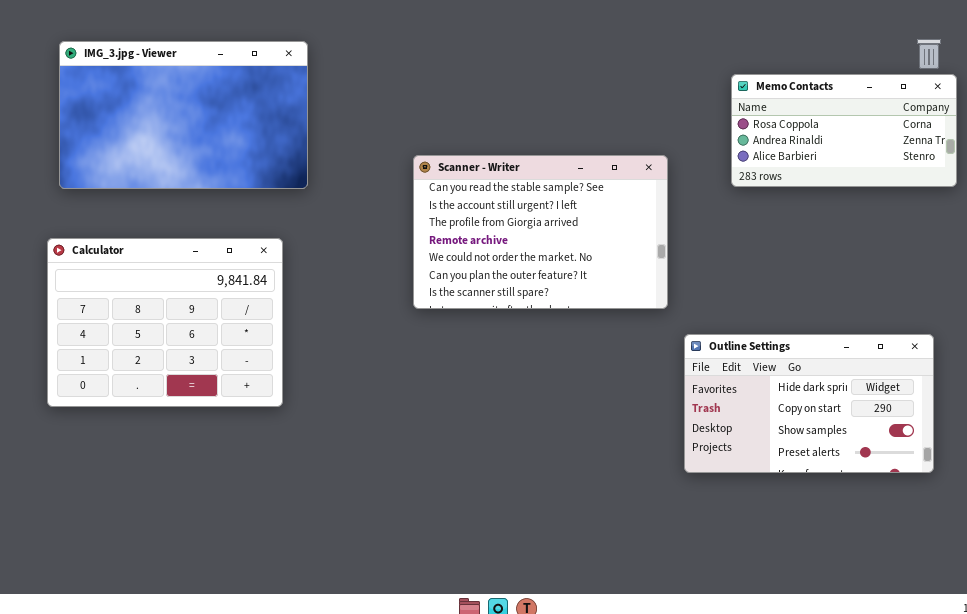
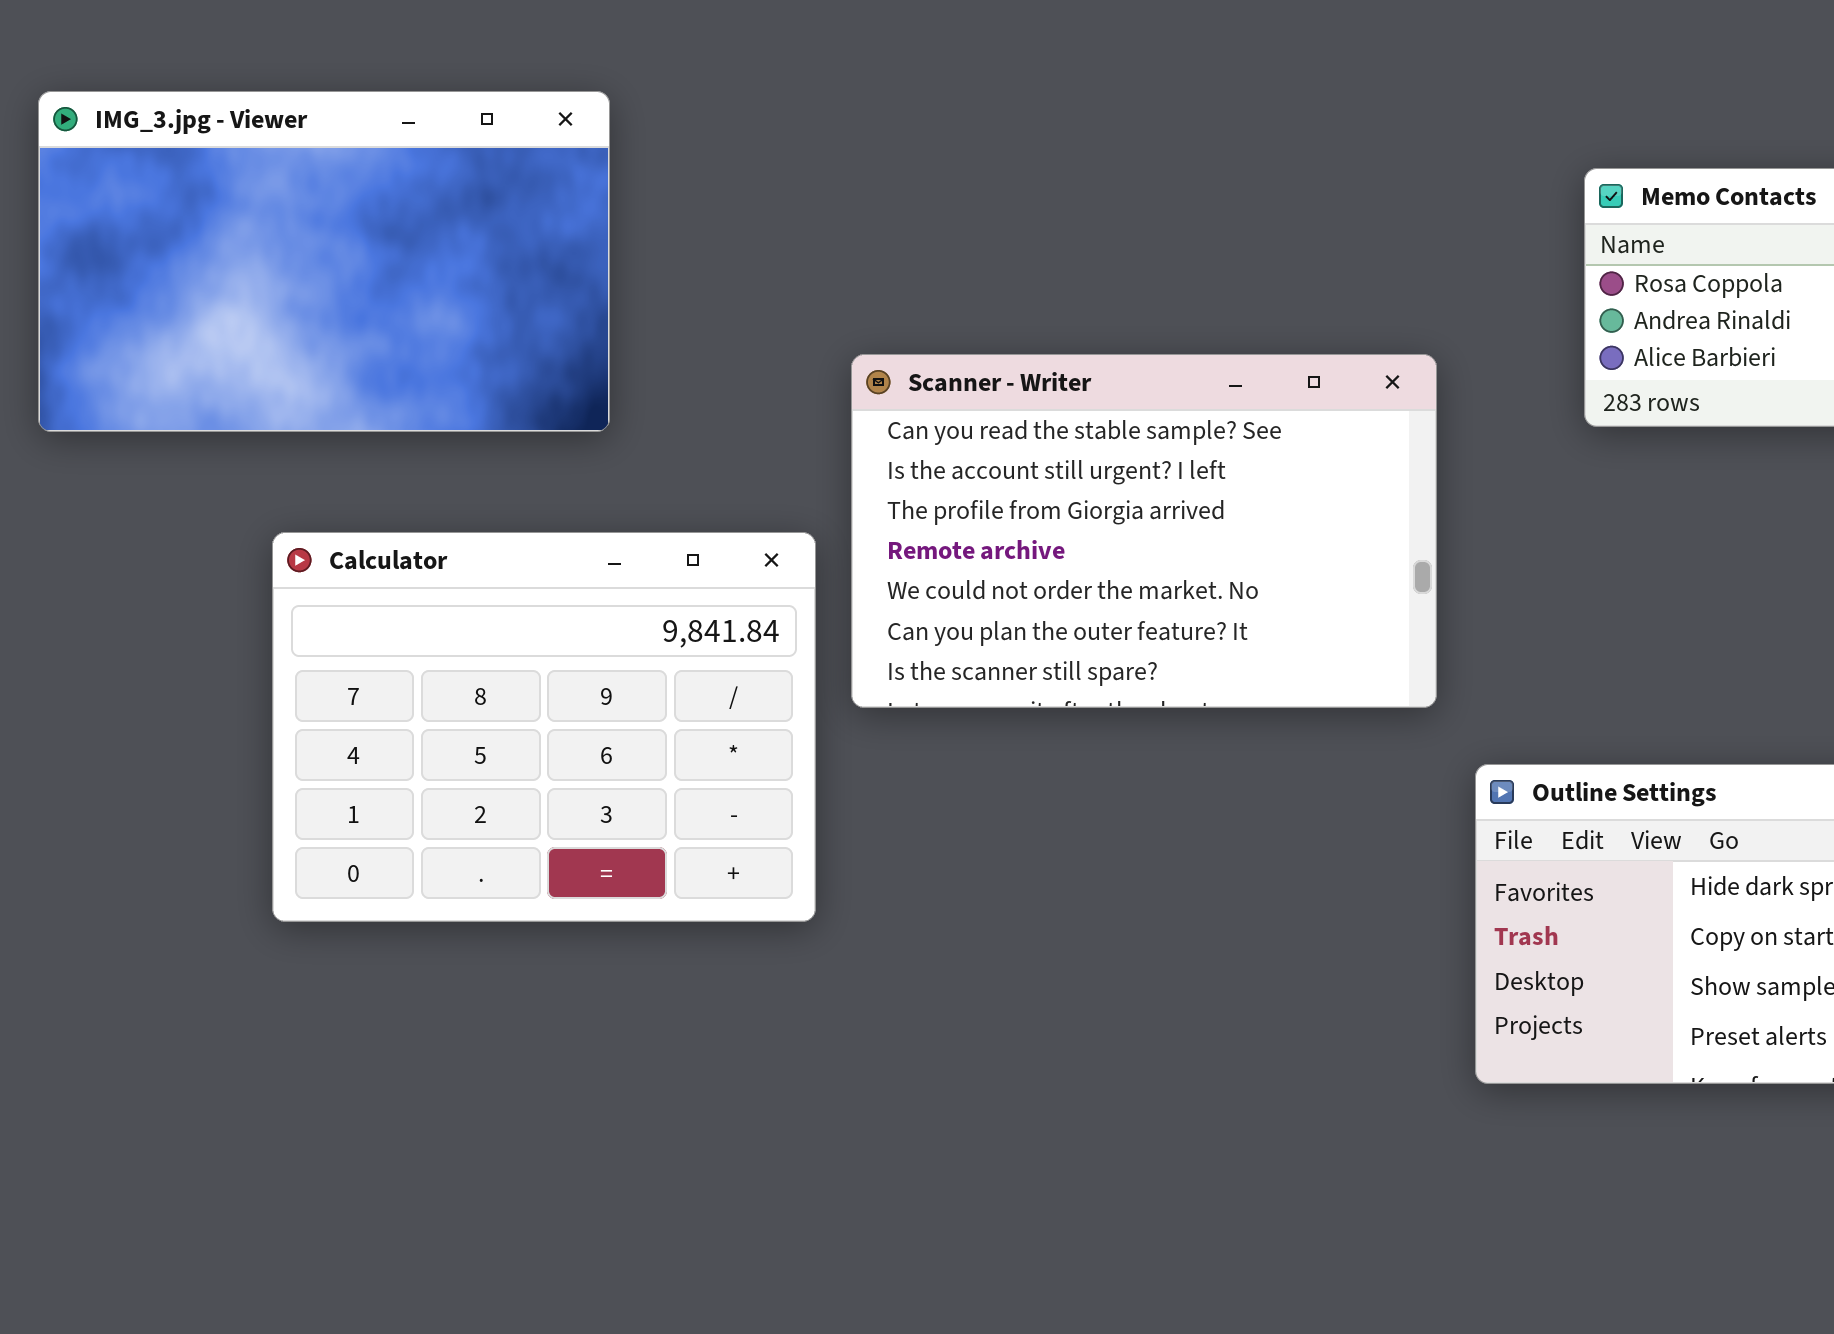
Calculator: [47,238,283,407] -> [272,532,816,922], moved

